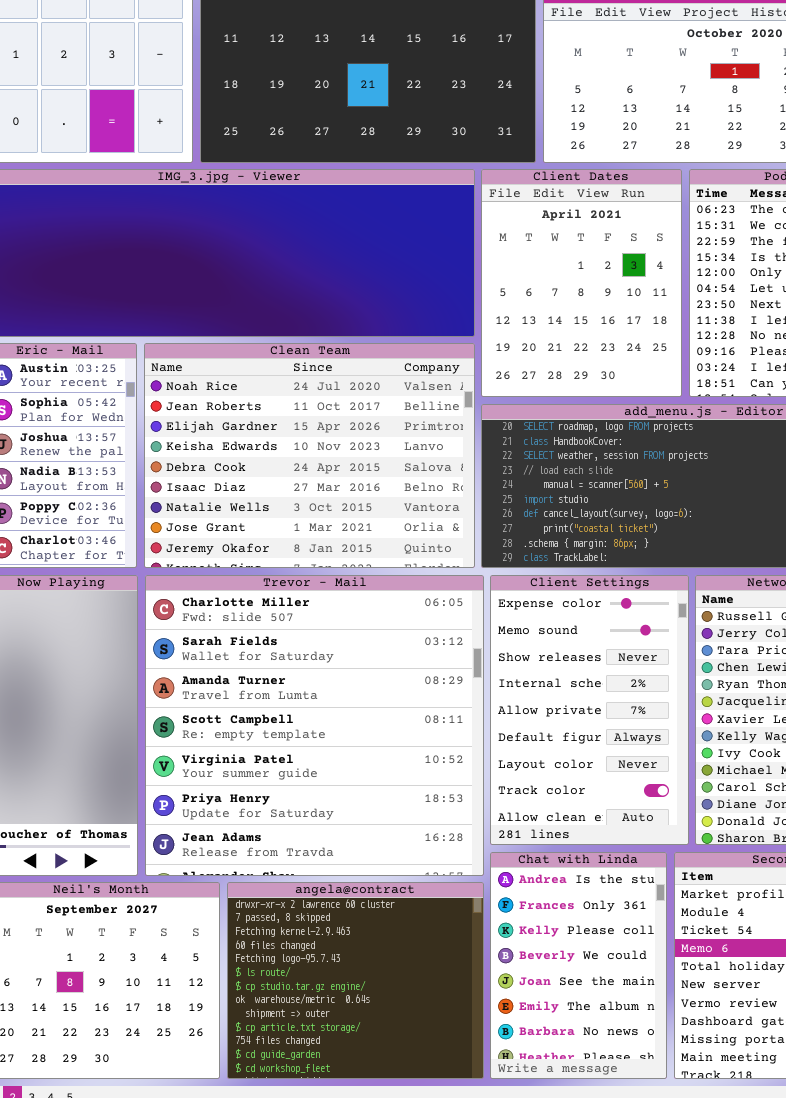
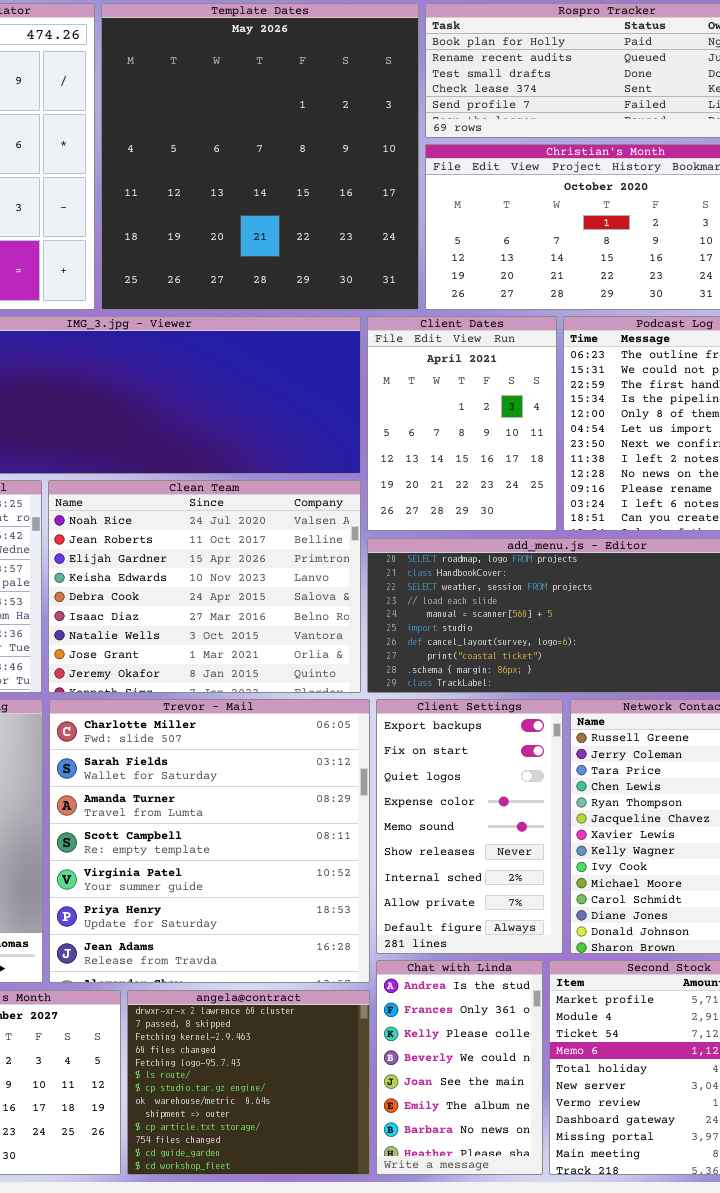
Client Settings: [490,575,689,845] -> [376,699,563,954], scrolled up 3 rows

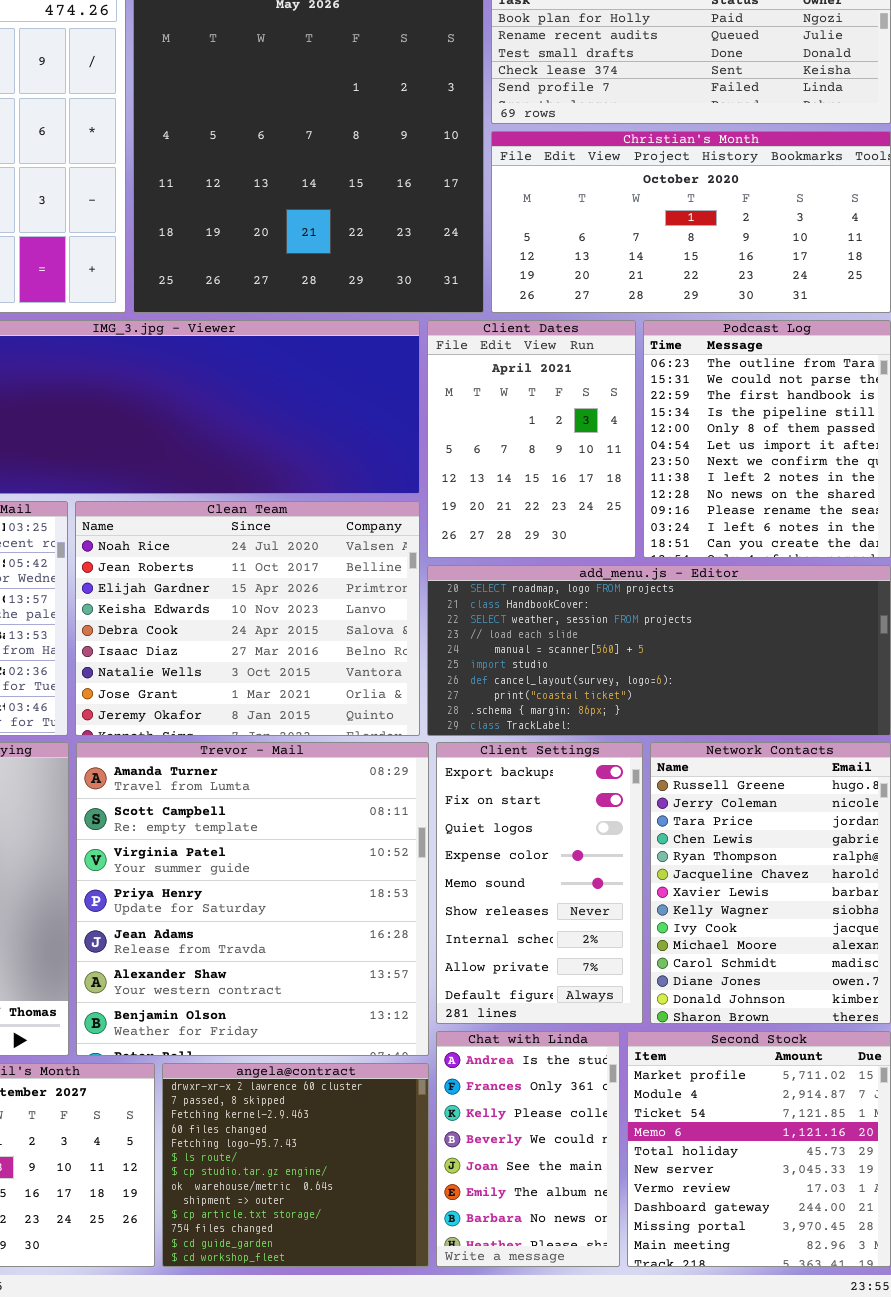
Trevor - Mail: [49,699,370,983] -> [76,742,429,1056], scrolled down 2 rows

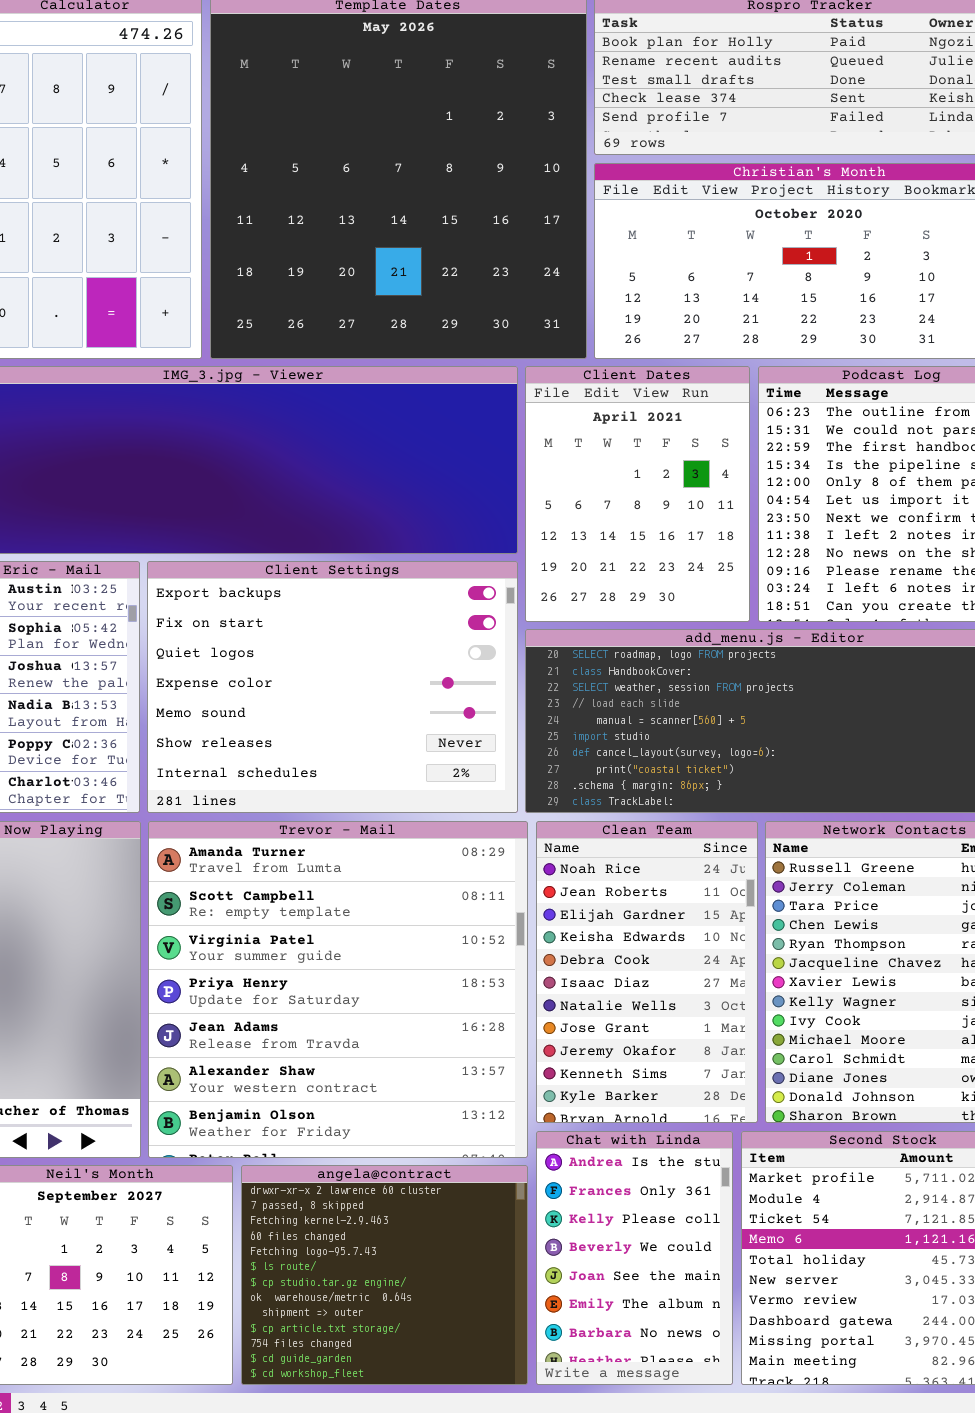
Clean Team: [75,501,420,736] -> [536,821,758,1123], moved, resized
Client Settings: [436,742,643,1024] -> [147,561,518,813], moved, resized

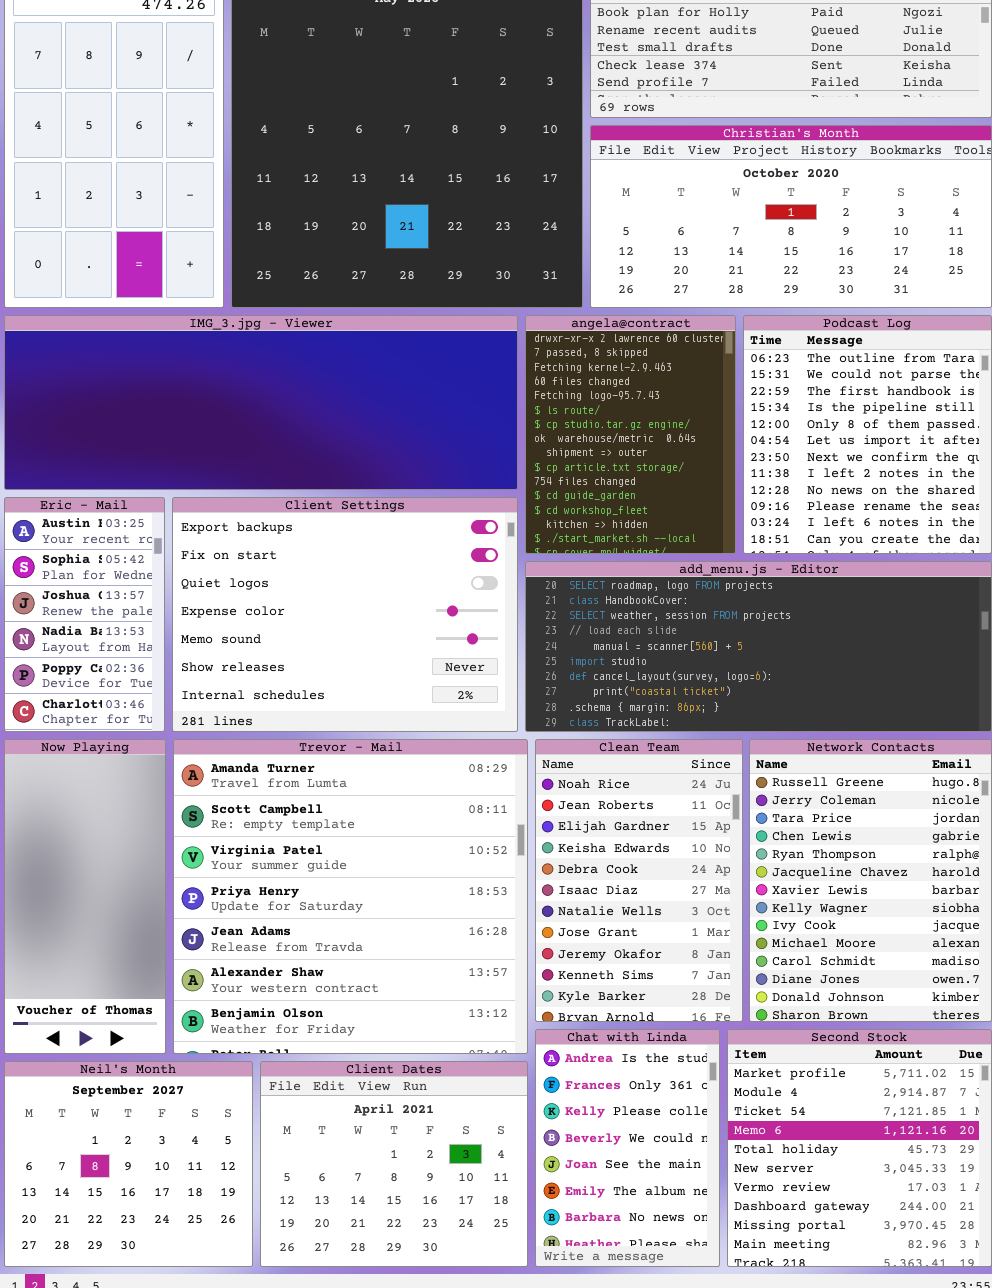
Client Dates: [525,366,750,622] -> [260,1061,528,1267], moved, resized
angela@contract: [241,1165,528,1385] -> [525,315,736,554], moved, resized

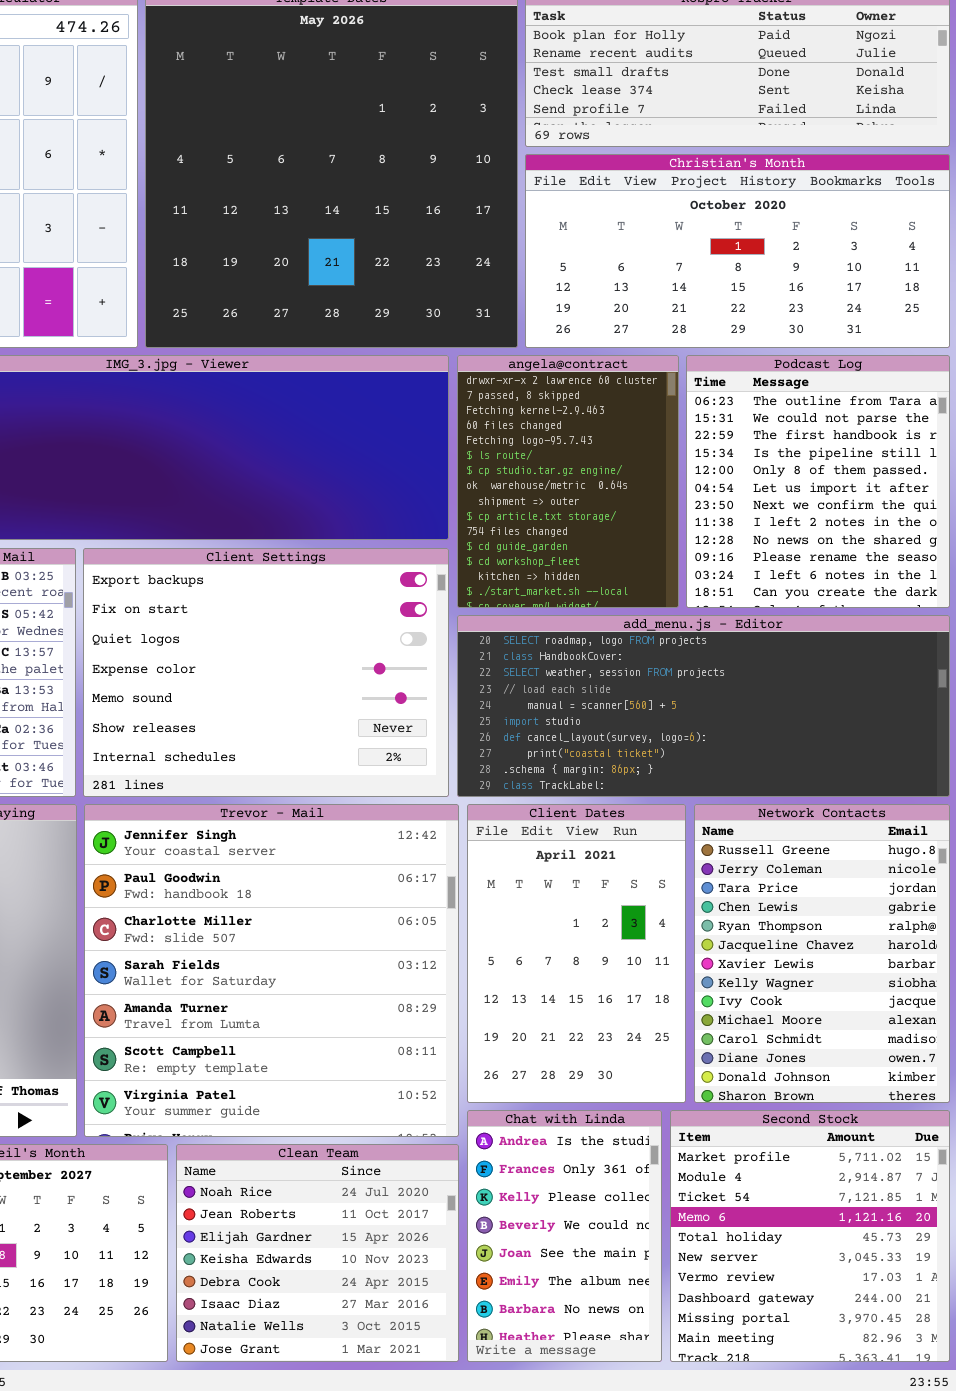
Trevor - Mail: [173,739,528,1054] -> [84,804,459,1137], scrolled up 4 rows
Clean Team: [535,739,743,1022] -> [176,1144,459,1362], moved, resized
Client Dates: [260,1061,528,1267] -> [467,804,686,1103], moved, resized

